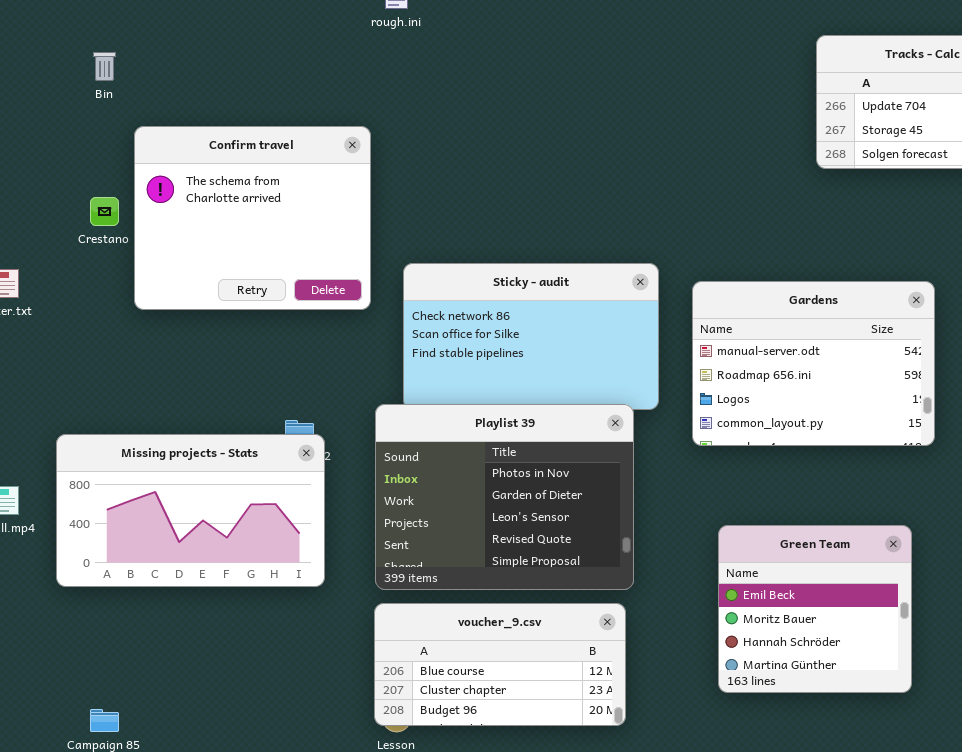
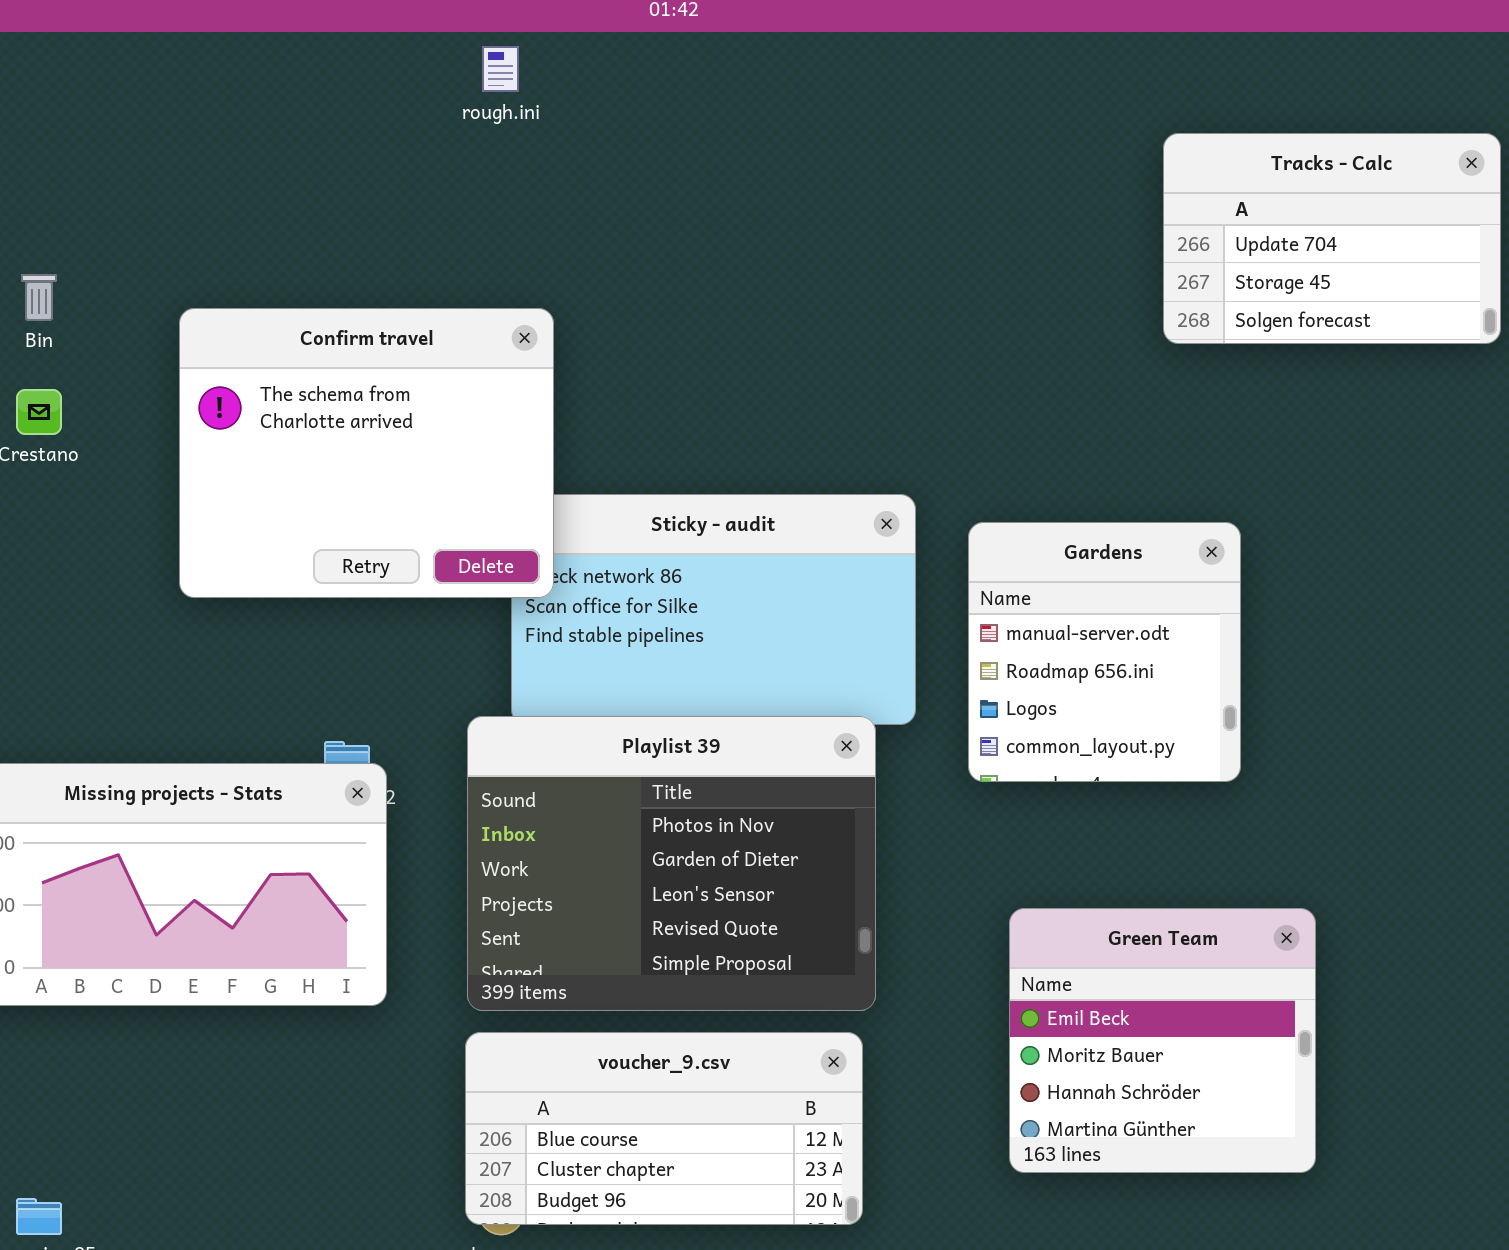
Bin: [93,52,116,81] -> [21,274,57,321], moved
Confirm travel: [134,126,371,310] -> [179,308,554,598], moved
Gardens: [692,281,935,446] -> [968,522,1241,782], resized

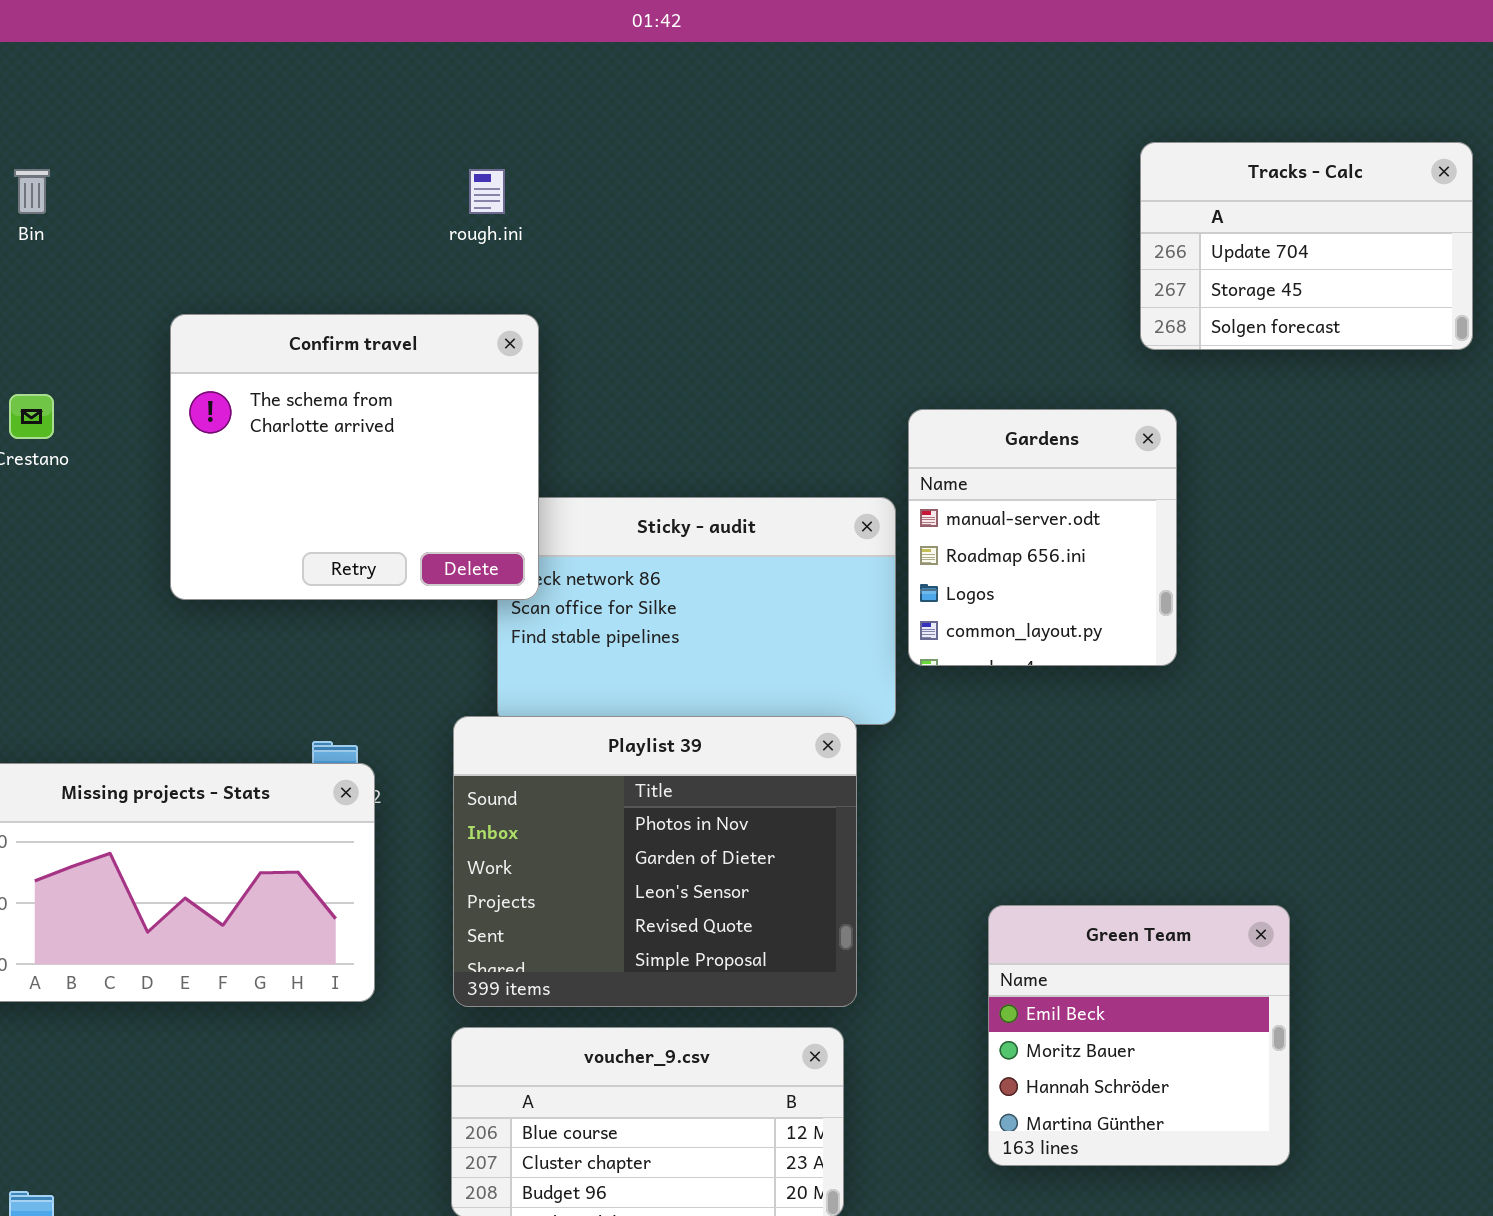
rough.ini: [482,46,519,92] -> [469,169,505,214], moved
Bin: [21,274,57,321] -> [14,169,50,214], moved
Gardens: [968,522,1241,782] -> [908,409,1177,666], moved

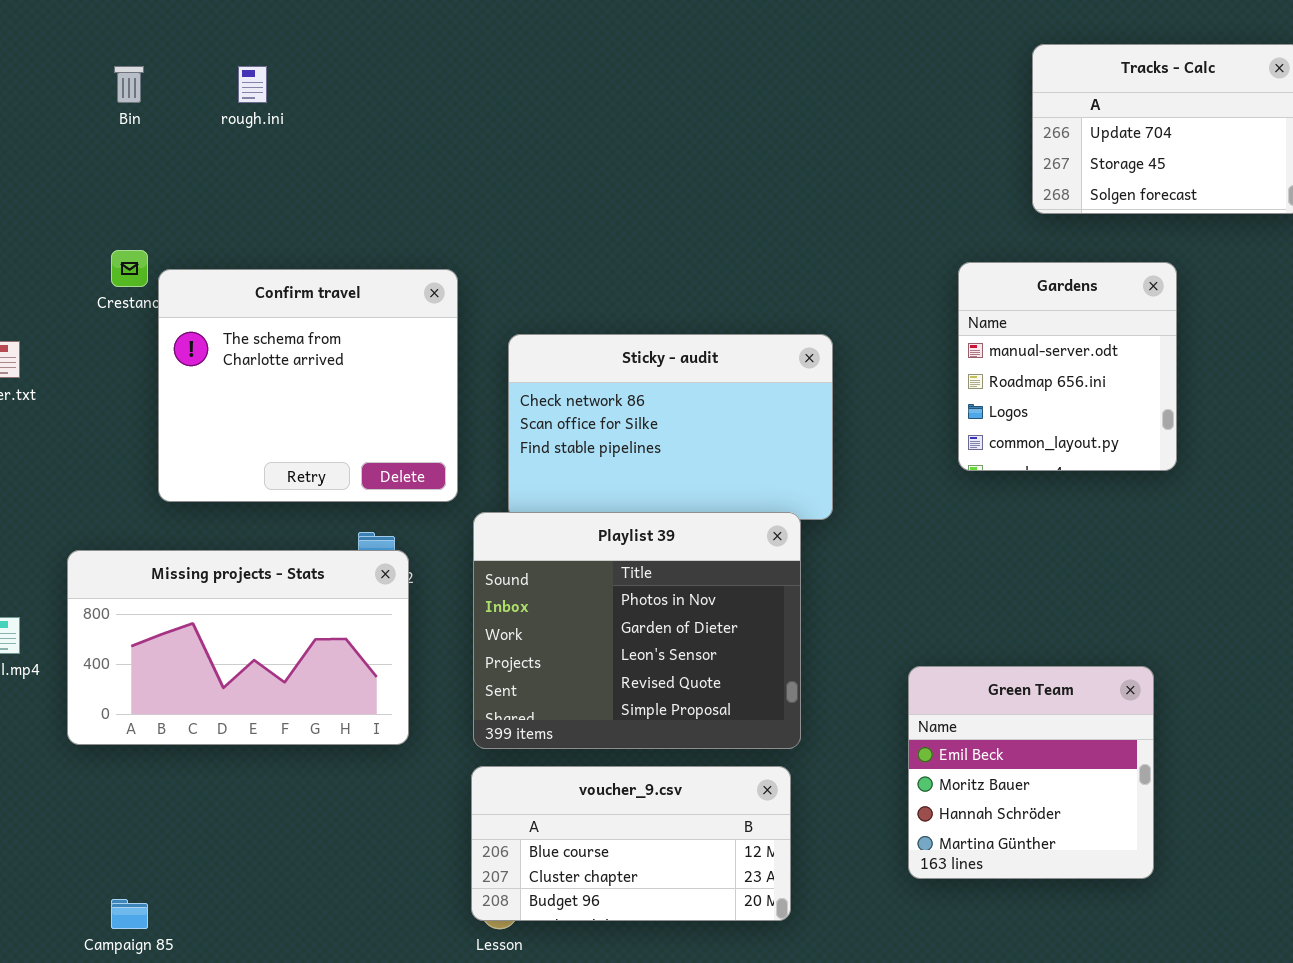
rough.ini: [469,169,505,214] -> [238,66,267,103], moved
Confirm travel: [170,314,539,600] -> [158,269,458,502], moved
Gardens: [908,409,1177,666] -> [958,262,1177,471], moved

